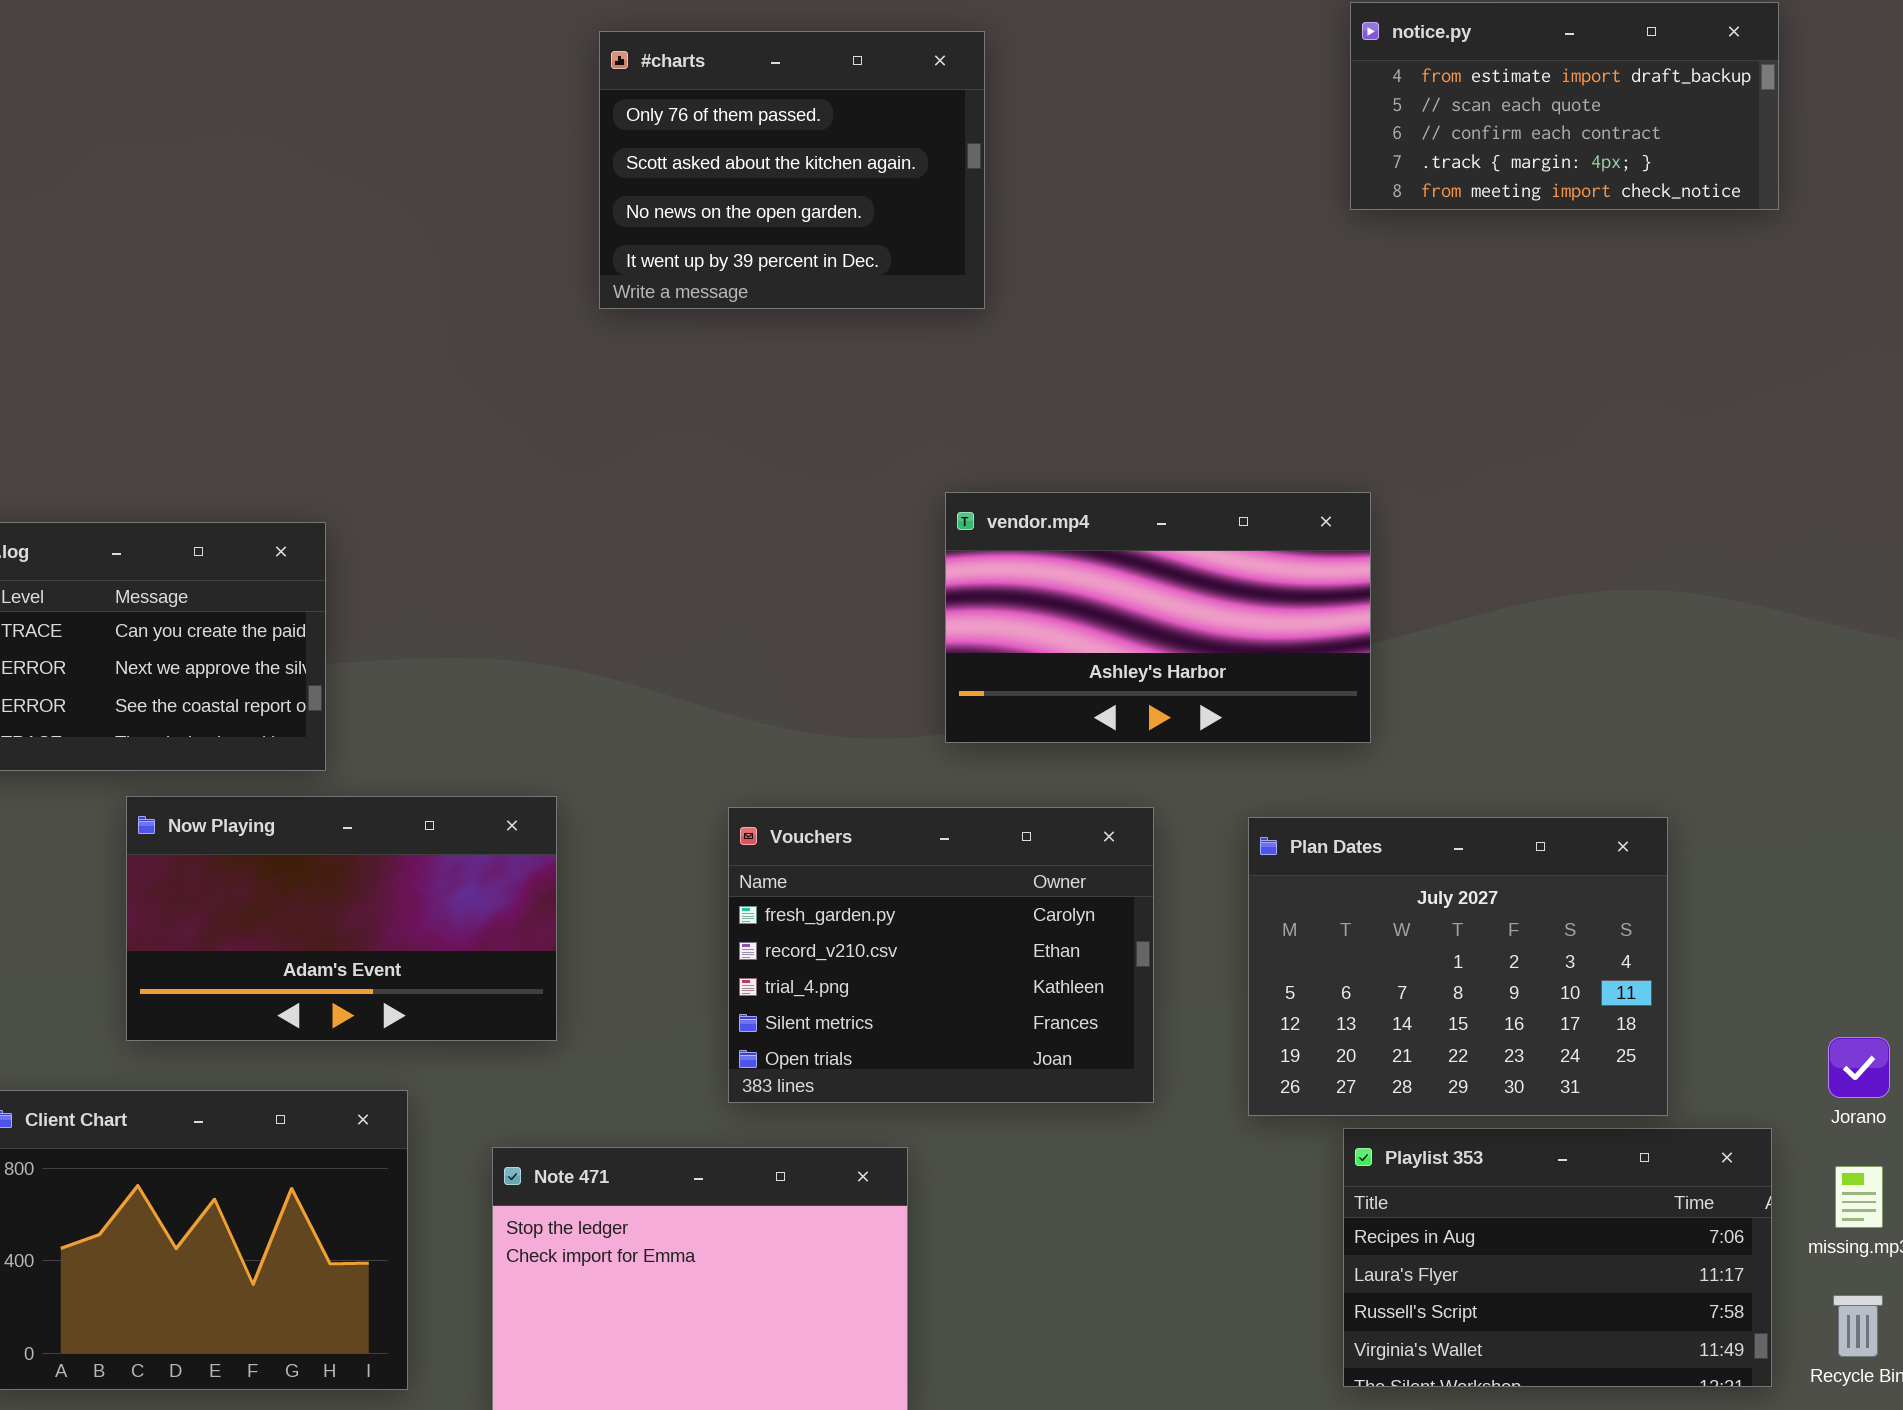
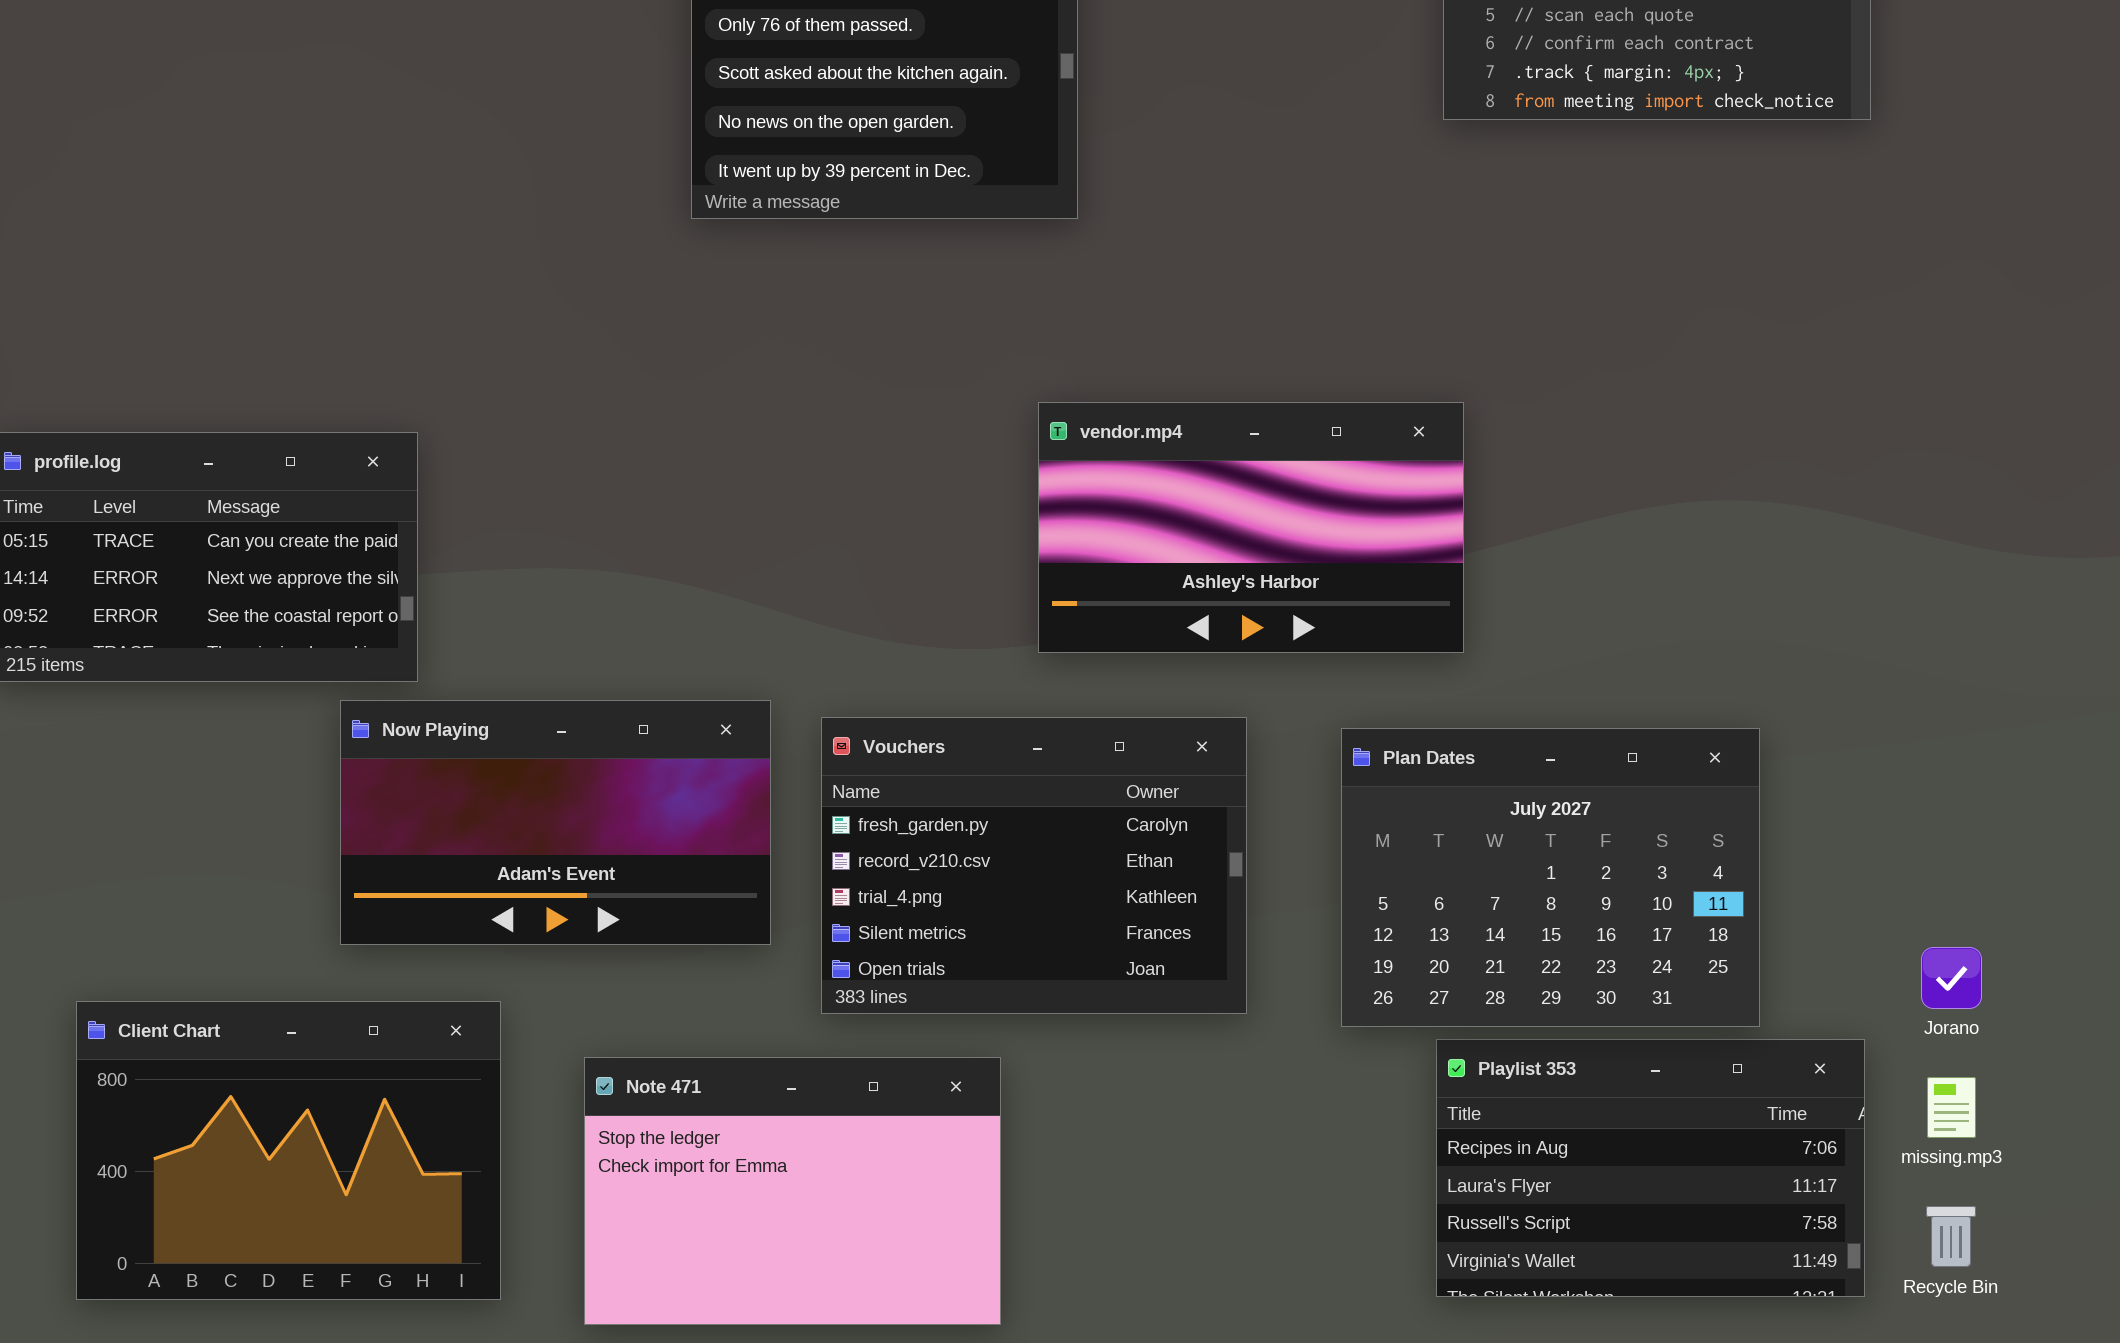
Now Playing: [126,796,557,1041] -> [340,700,771,945], moved

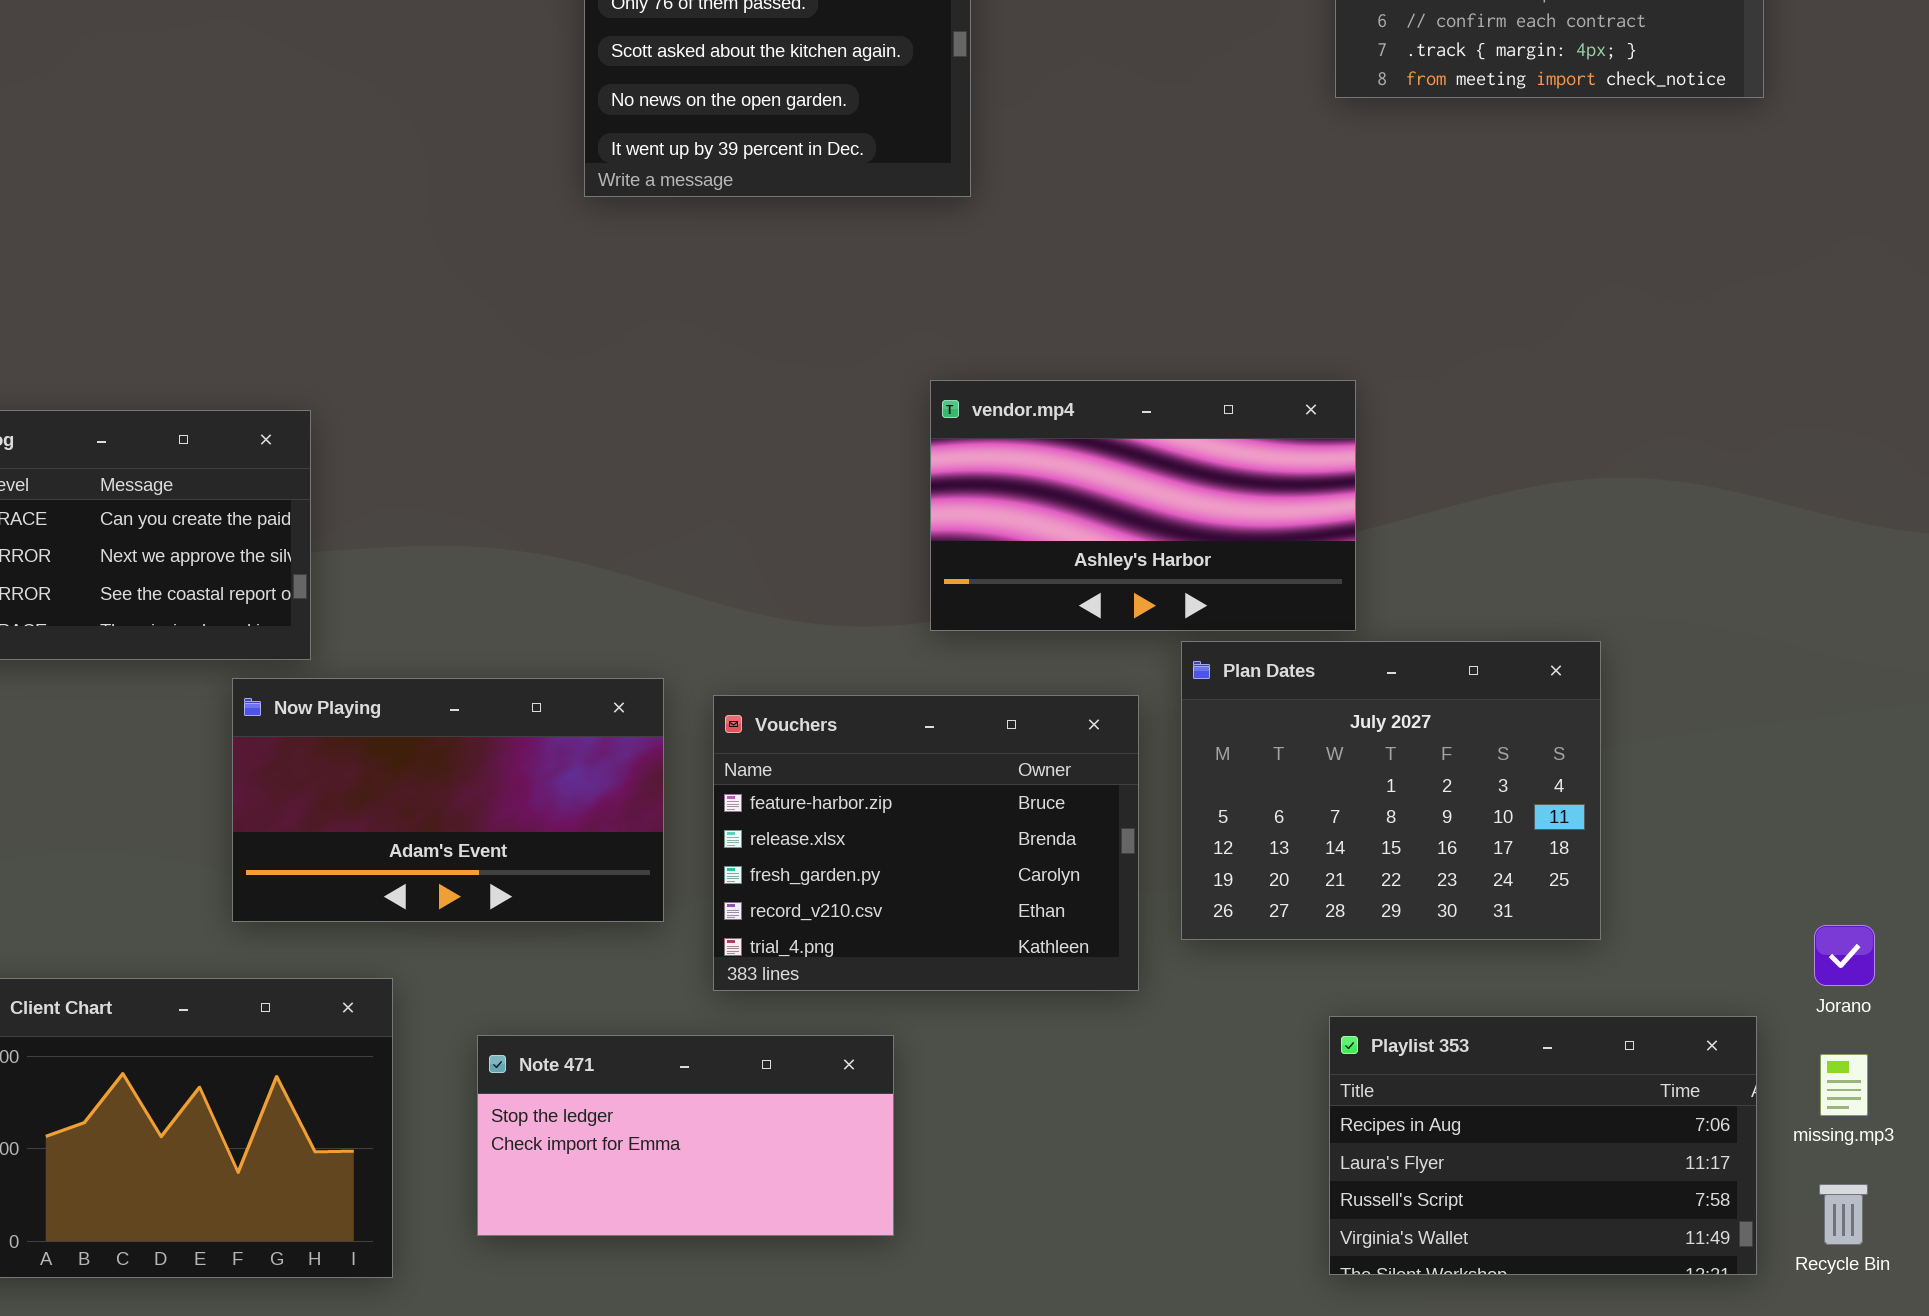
Vouchers: [821,717,1247,1014] -> [713,695,1139,991], scrolled up 2 rows
Plan Dates: [1341,728,1760,1027] -> [1181,641,1601,940], moved
Note 471: [584,1057,1001,1325] -> [477,1035,894,1236], resized

